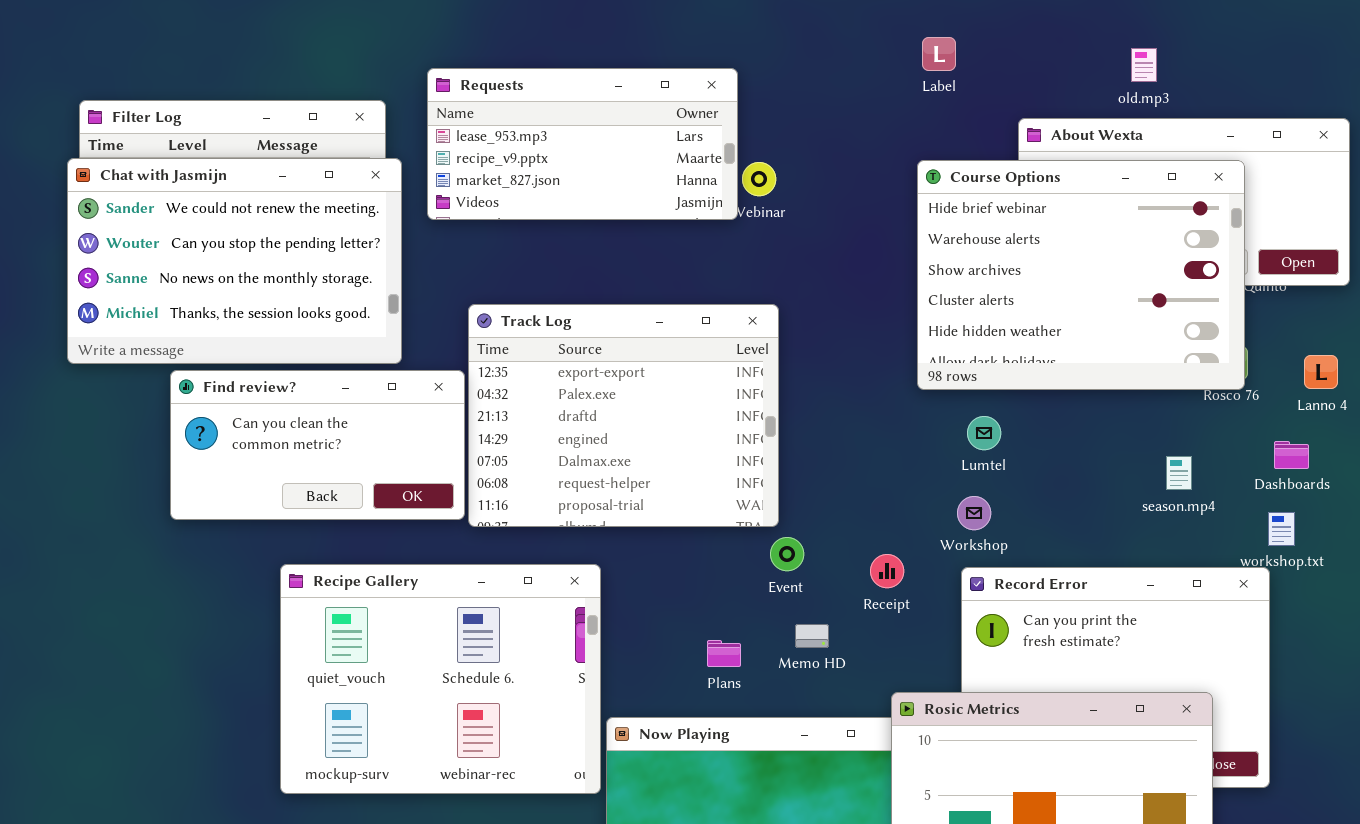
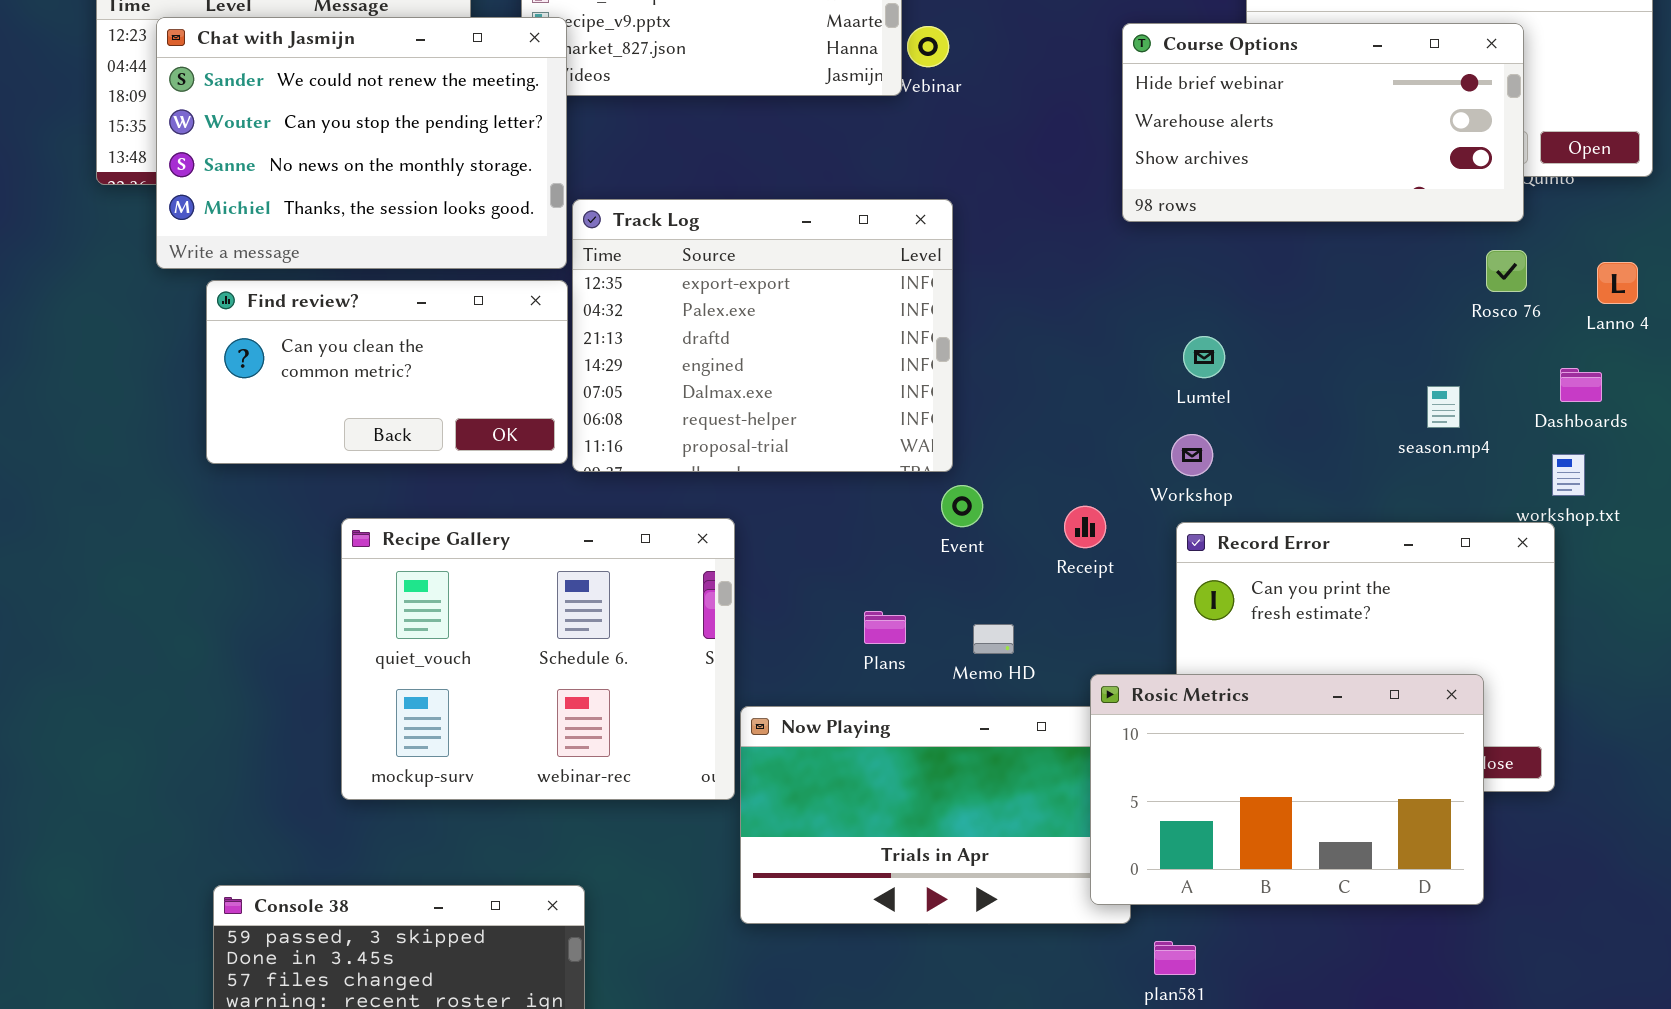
Chat with Jasmijn: [67,158,402,364] -> [156,17,567,269], moved
Course Options: [917,160,1245,390] -> [1122,23,1524,222], resized
Memo HD: [795,624,829,648] -> [973,624,1014,654], moved

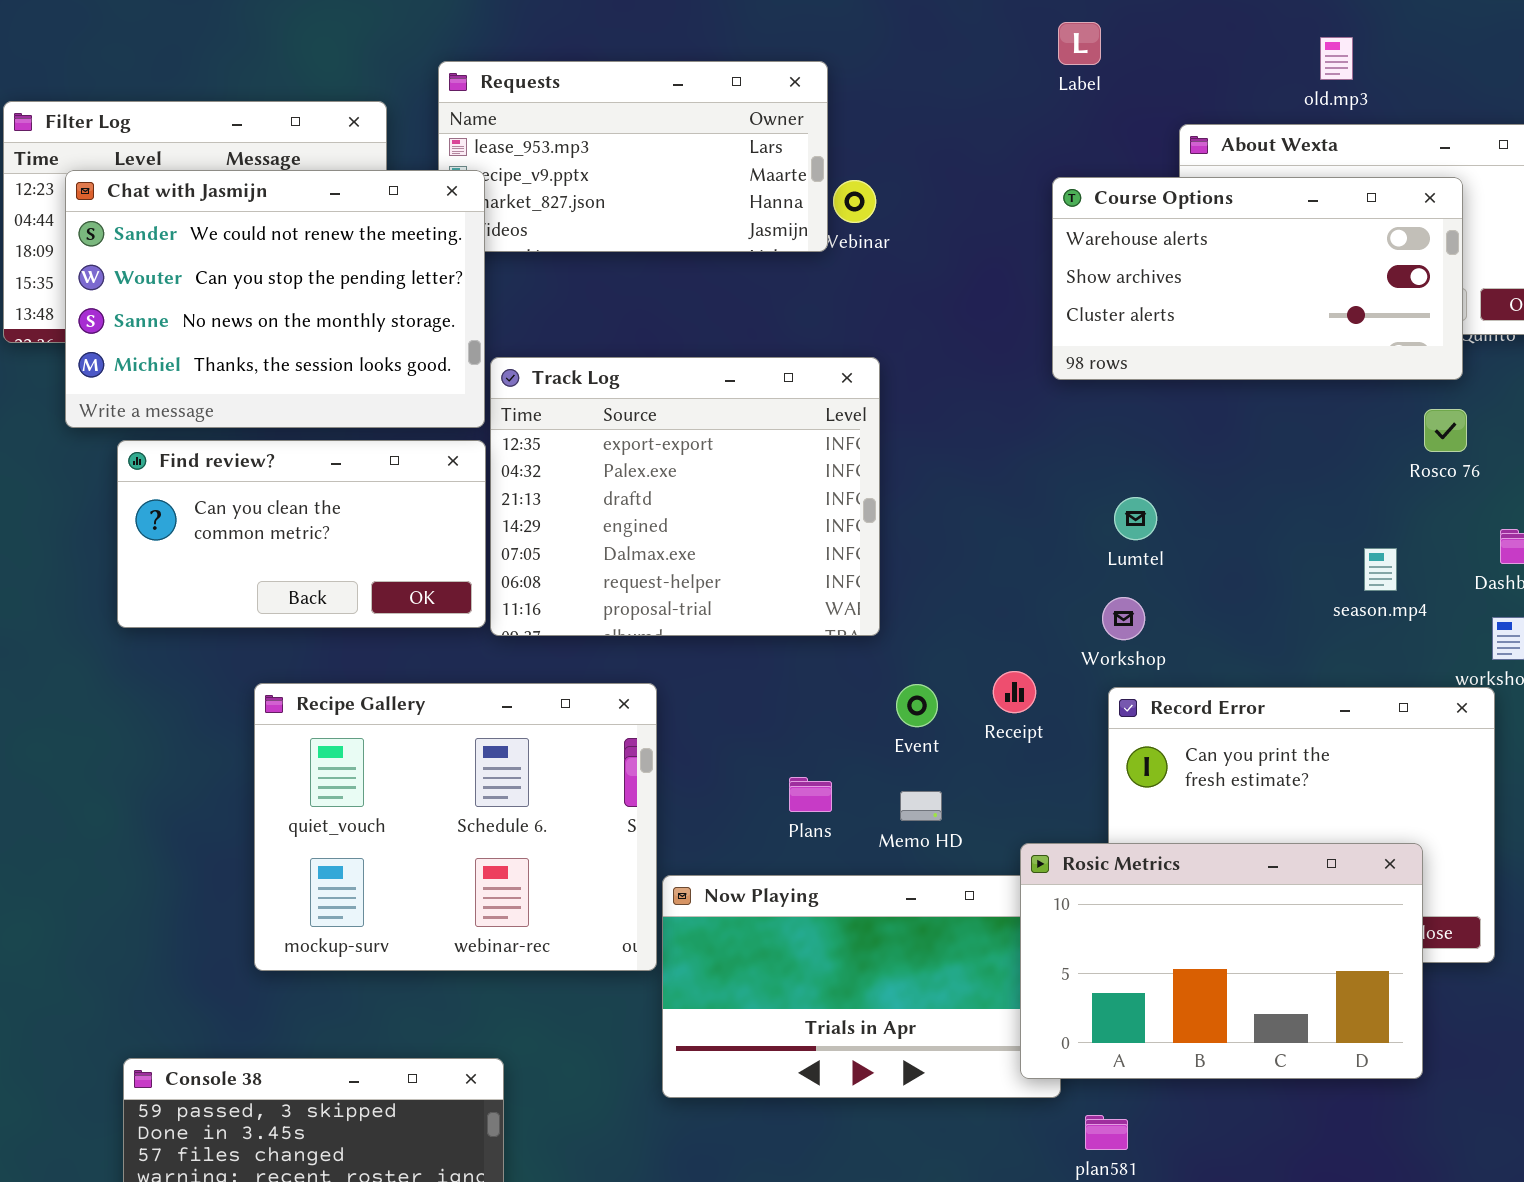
Course Options: [1122,23,1524,222] -> [1052,177,1463,380], scrolled down 1 row
Event: [941,485,983,527] -> [896,684,938,727], moved

